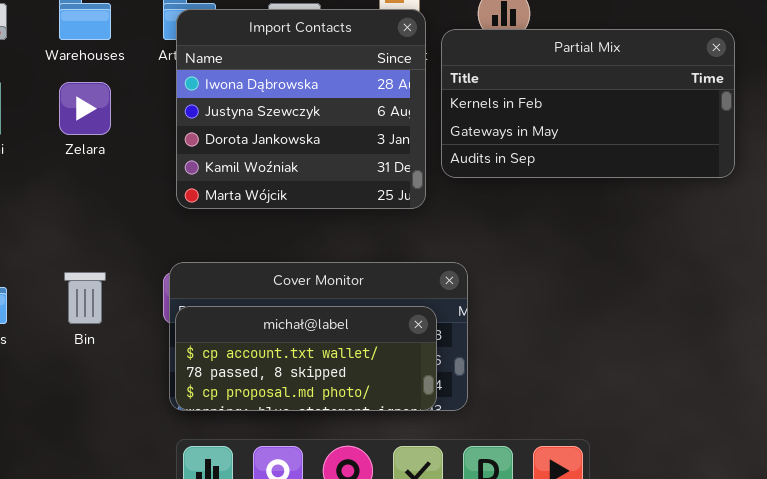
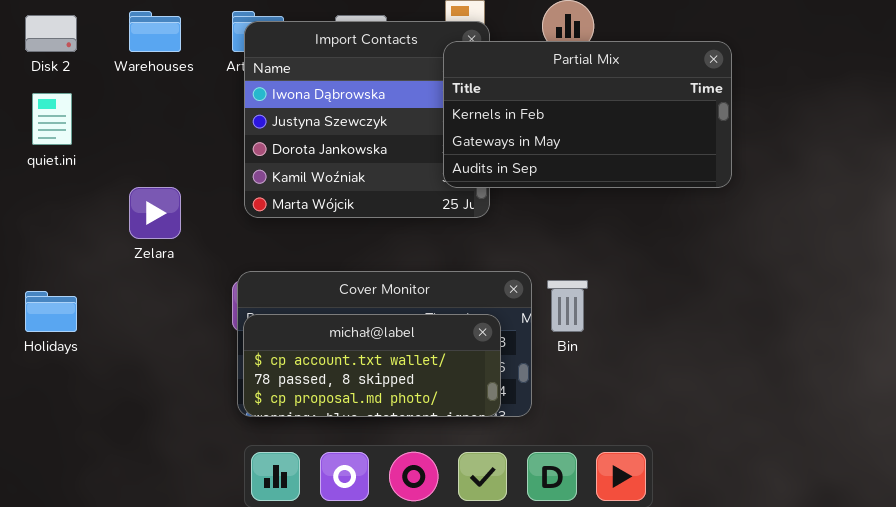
Partial Mix: [441,29,735,178] -> [443,41,732,188], moved
Zelara: [59,82,111,135] -> [129,187,181,239], moved
Bin: [64,272,106,324] -> [547,280,588,332], moved

